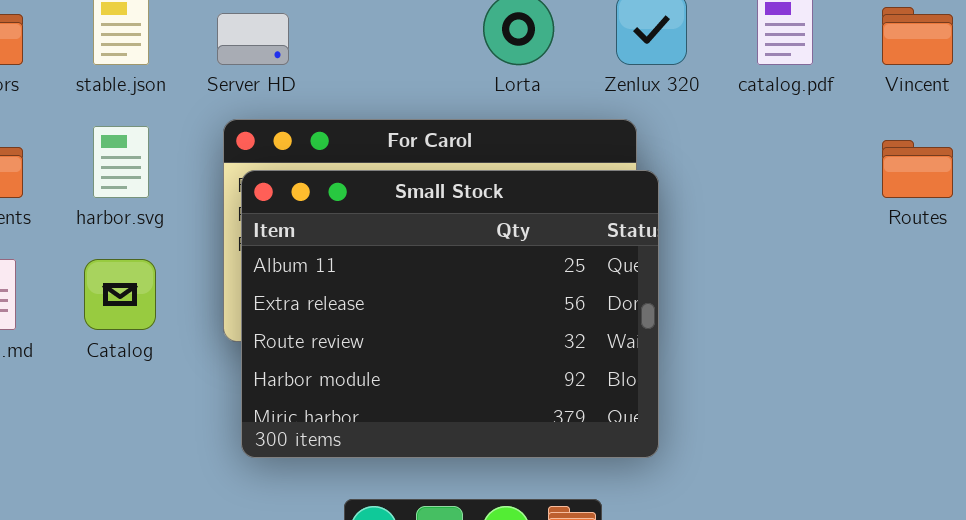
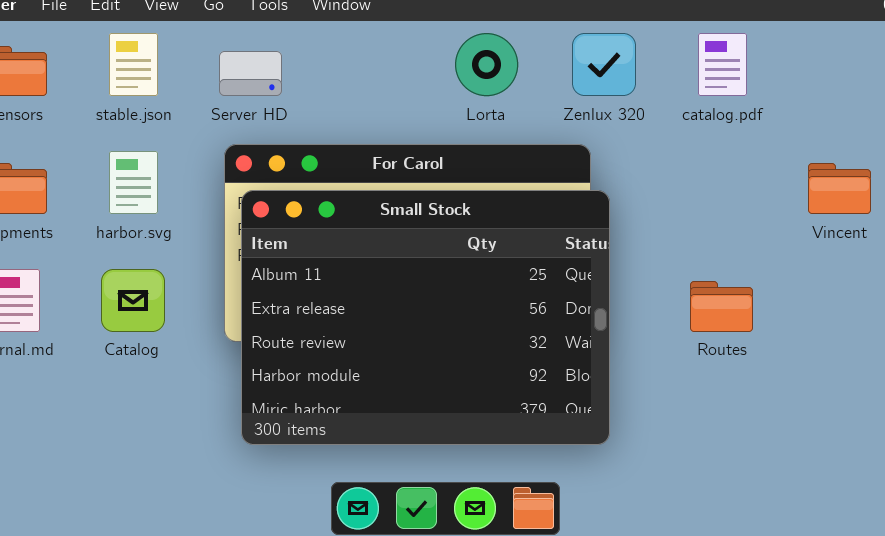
Vincent: [882,7,953,65] -> [808,163,871,214], moved
Routes: [882,140,953,198] -> [690,281,753,332], moved

